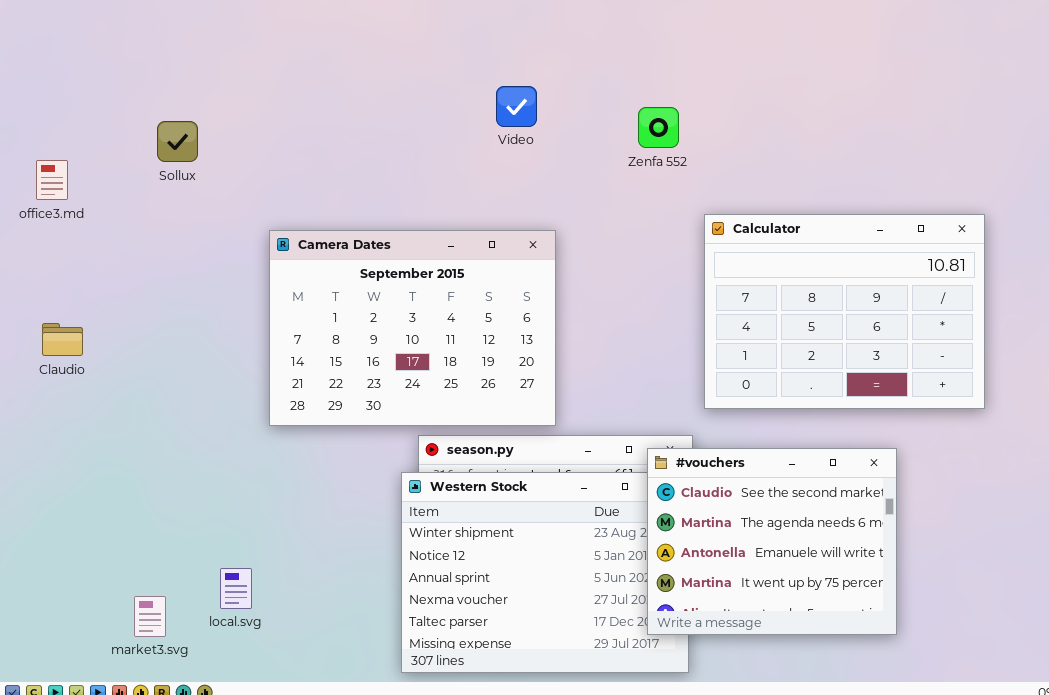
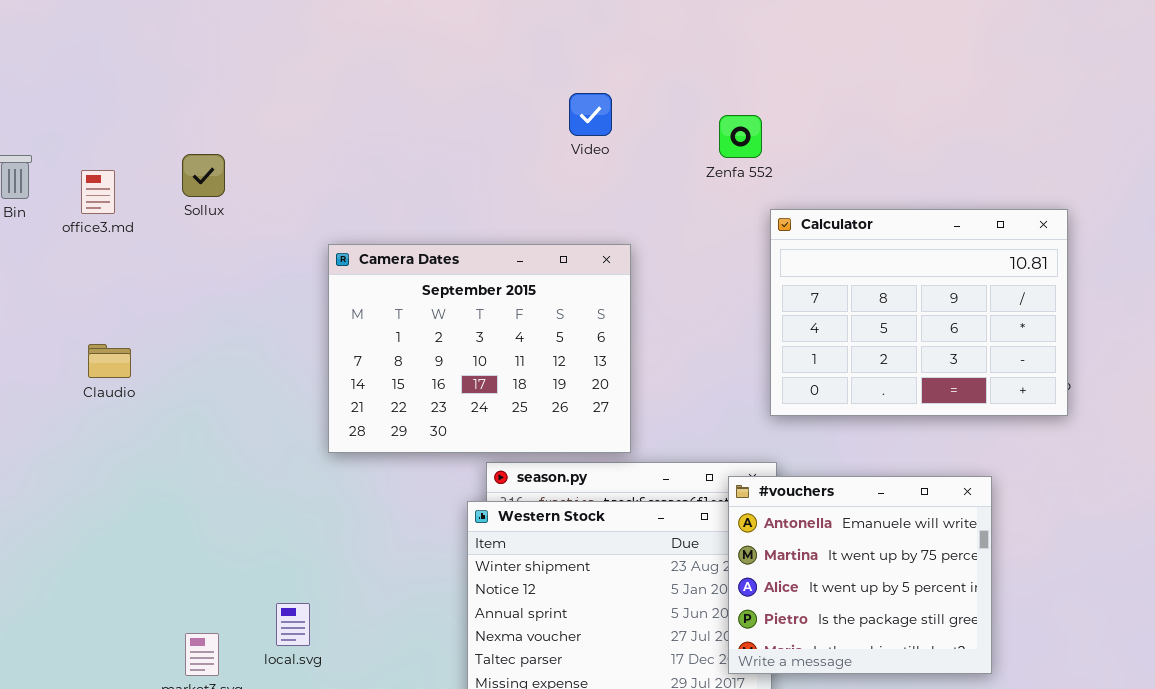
Sollux: [157,121,198,162] -> [182,154,225,197], moved
Calculator: [704,214,985,409] -> [770,209,1068,416], moved
#vouchers: [647,448,897,635] -> [728,476,992,674], scrolled down 2 rows

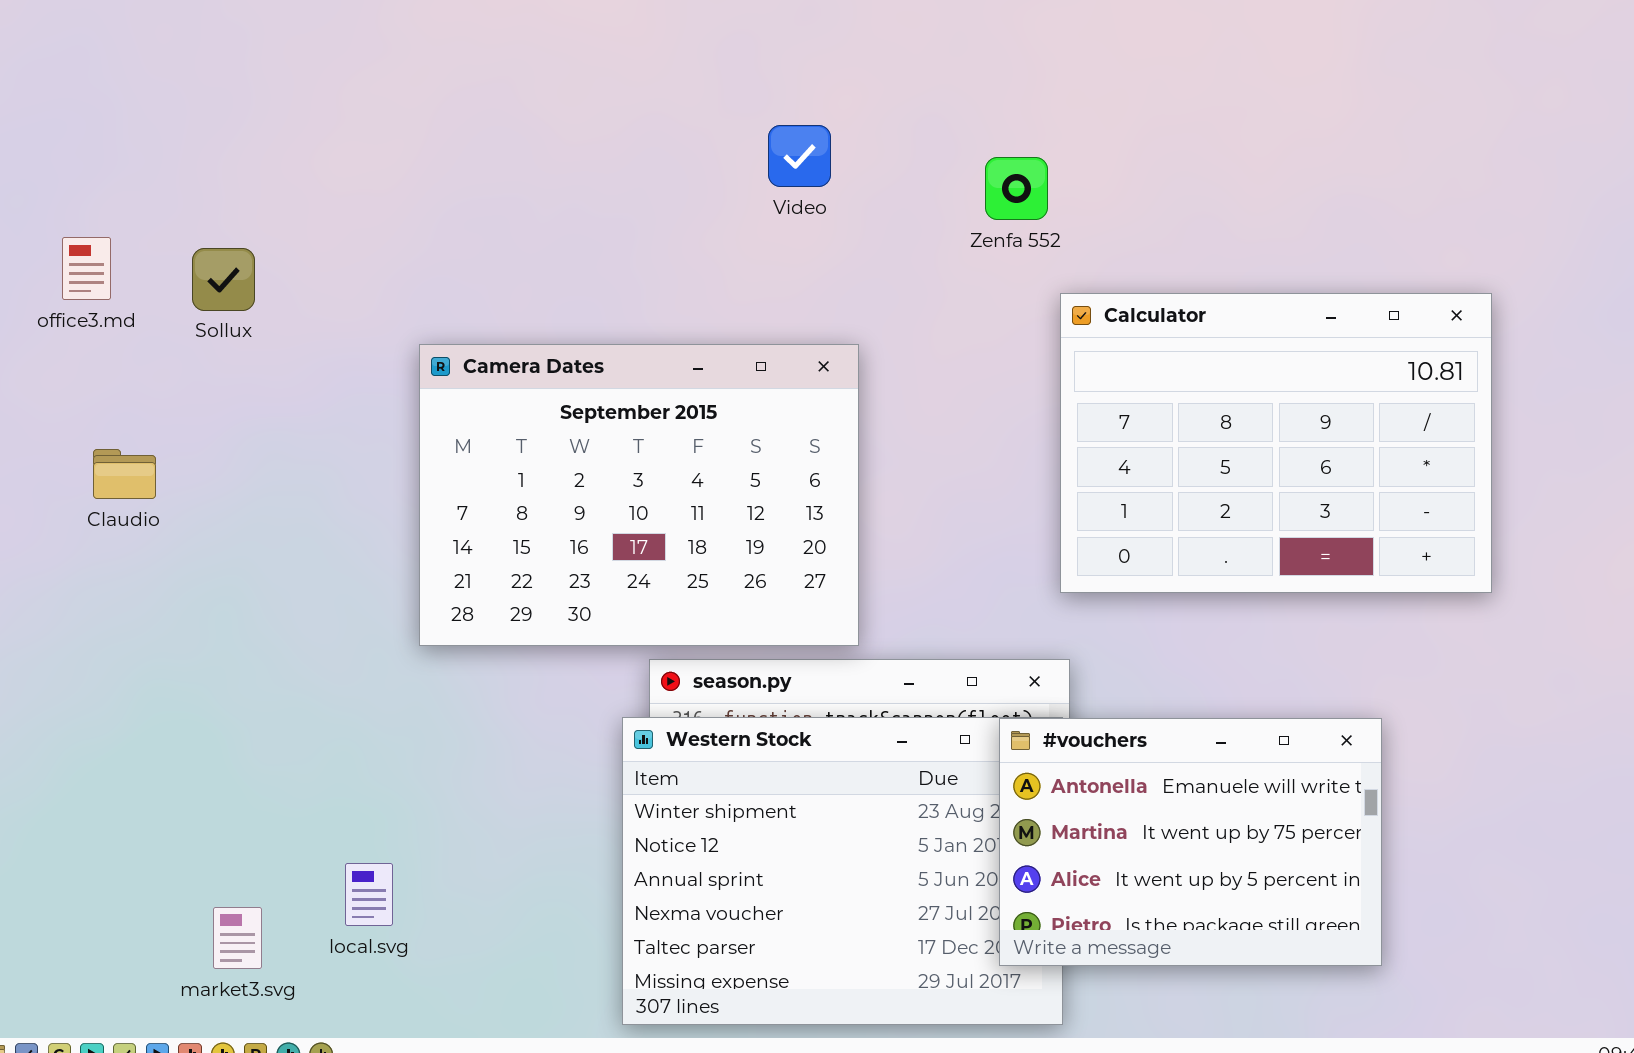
Sollux: [182,154,225,197] -> [192,248,255,311], moved
Claudio: [88,344,131,378] -> [93,449,156,499], moved
#vouchers: [728,476,992,674] -> [999,718,1382,966], resized

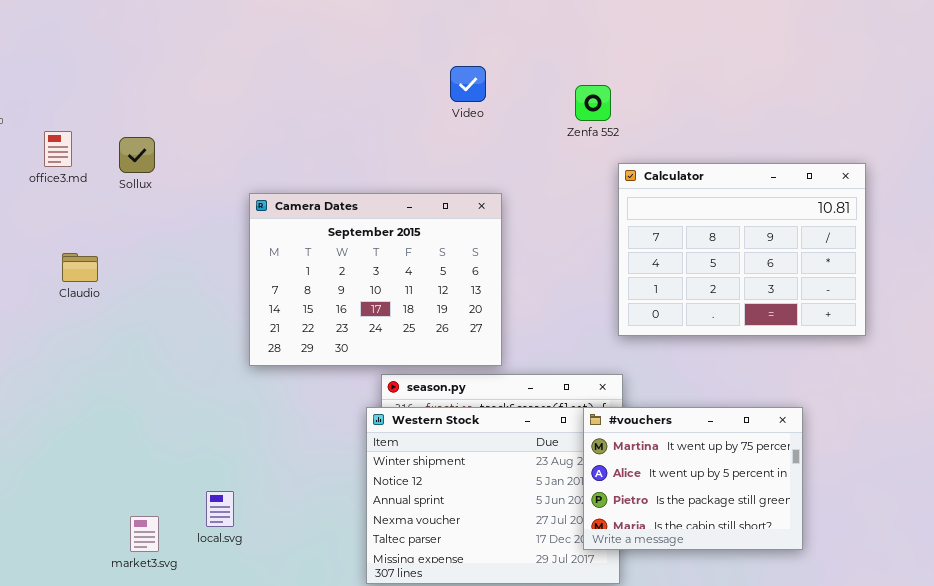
#vouchers: [999,718,1382,966] -> [583,407,803,550], scrolled down 1 row

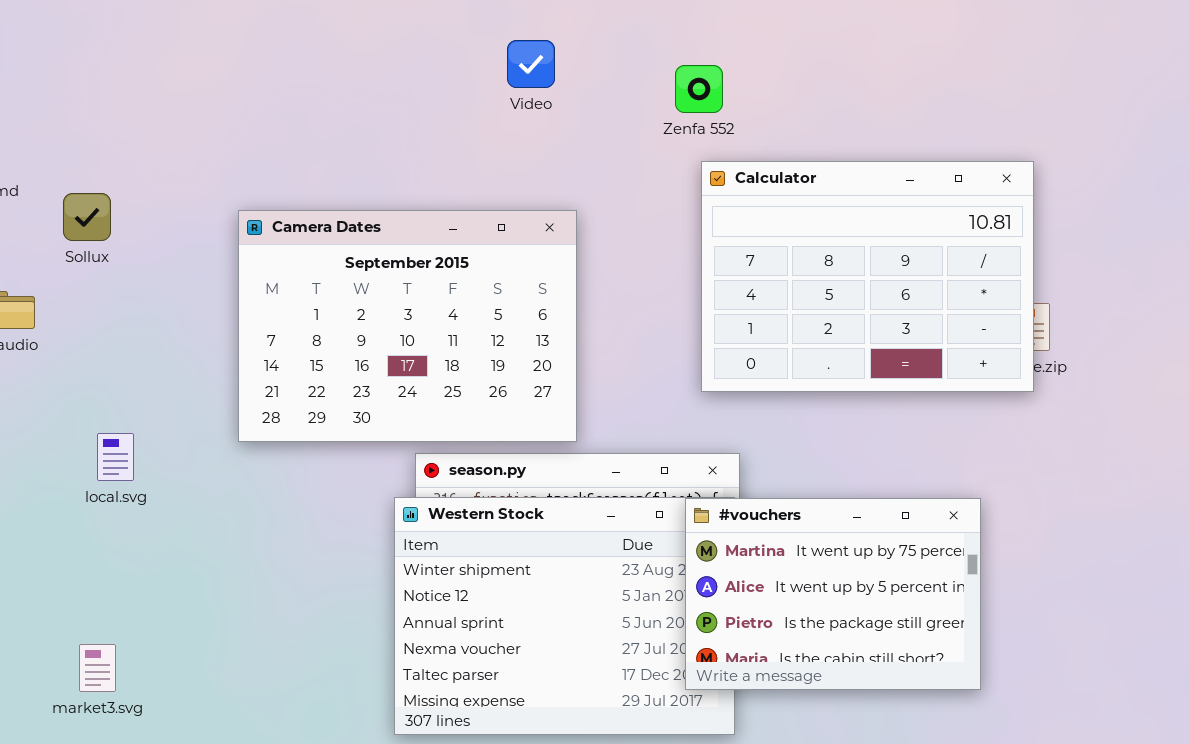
Sollux: [119,137,155,173] -> [63,193,111,241], moved
Calculator: [618,163,866,336] -> [701,161,1034,392], moved
local.svg: [206,491,234,527] -> [97,433,134,481], moved

